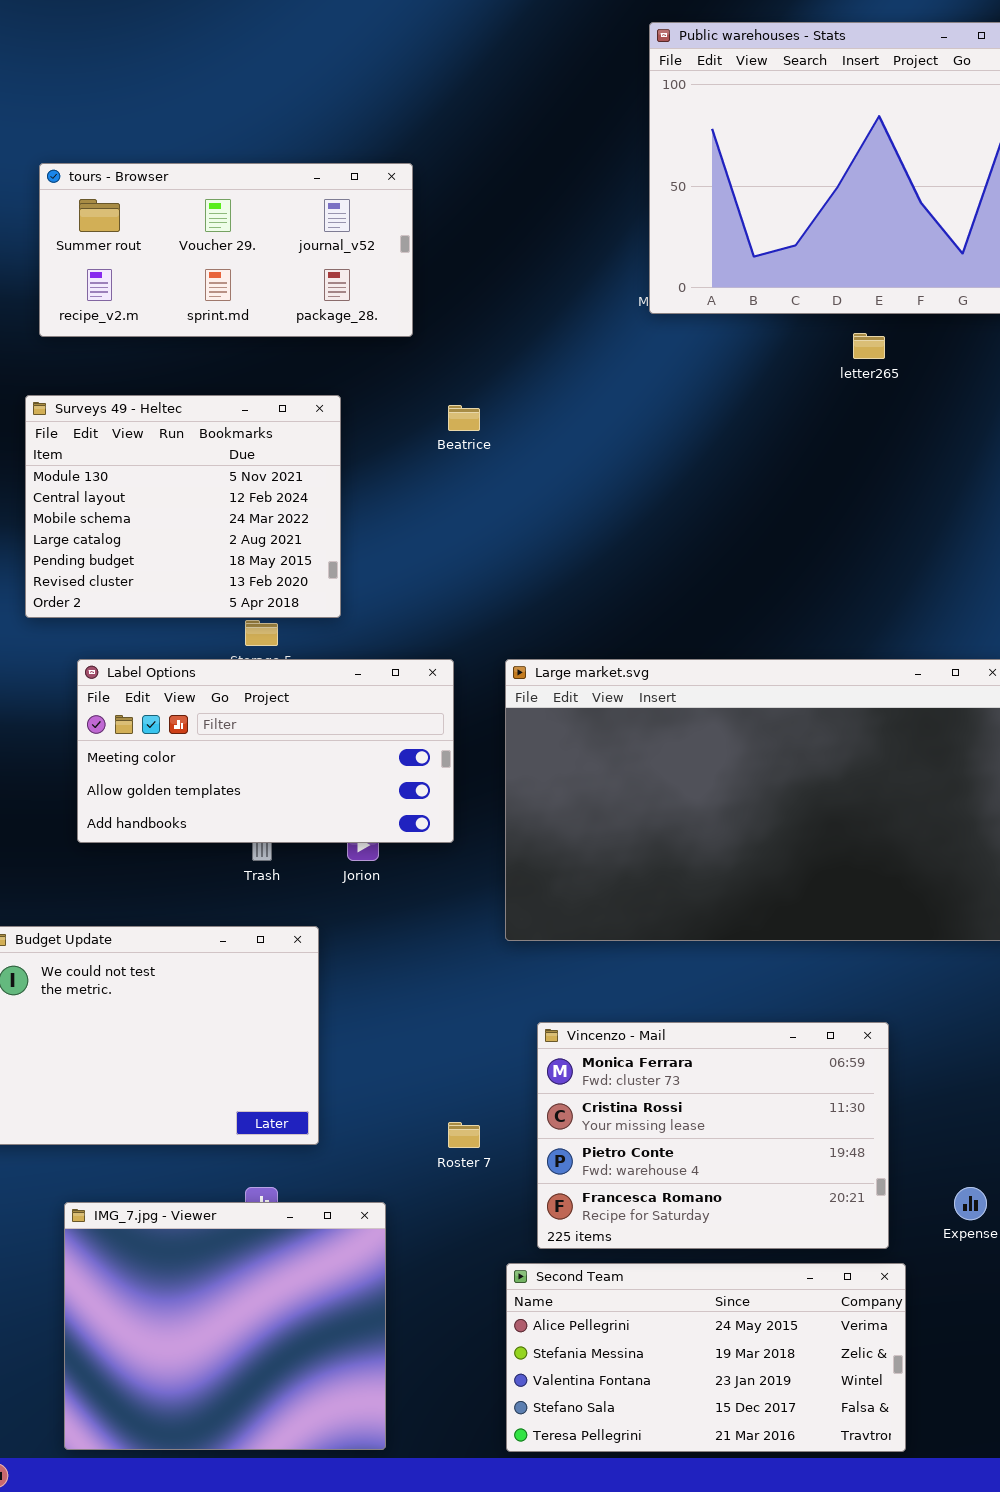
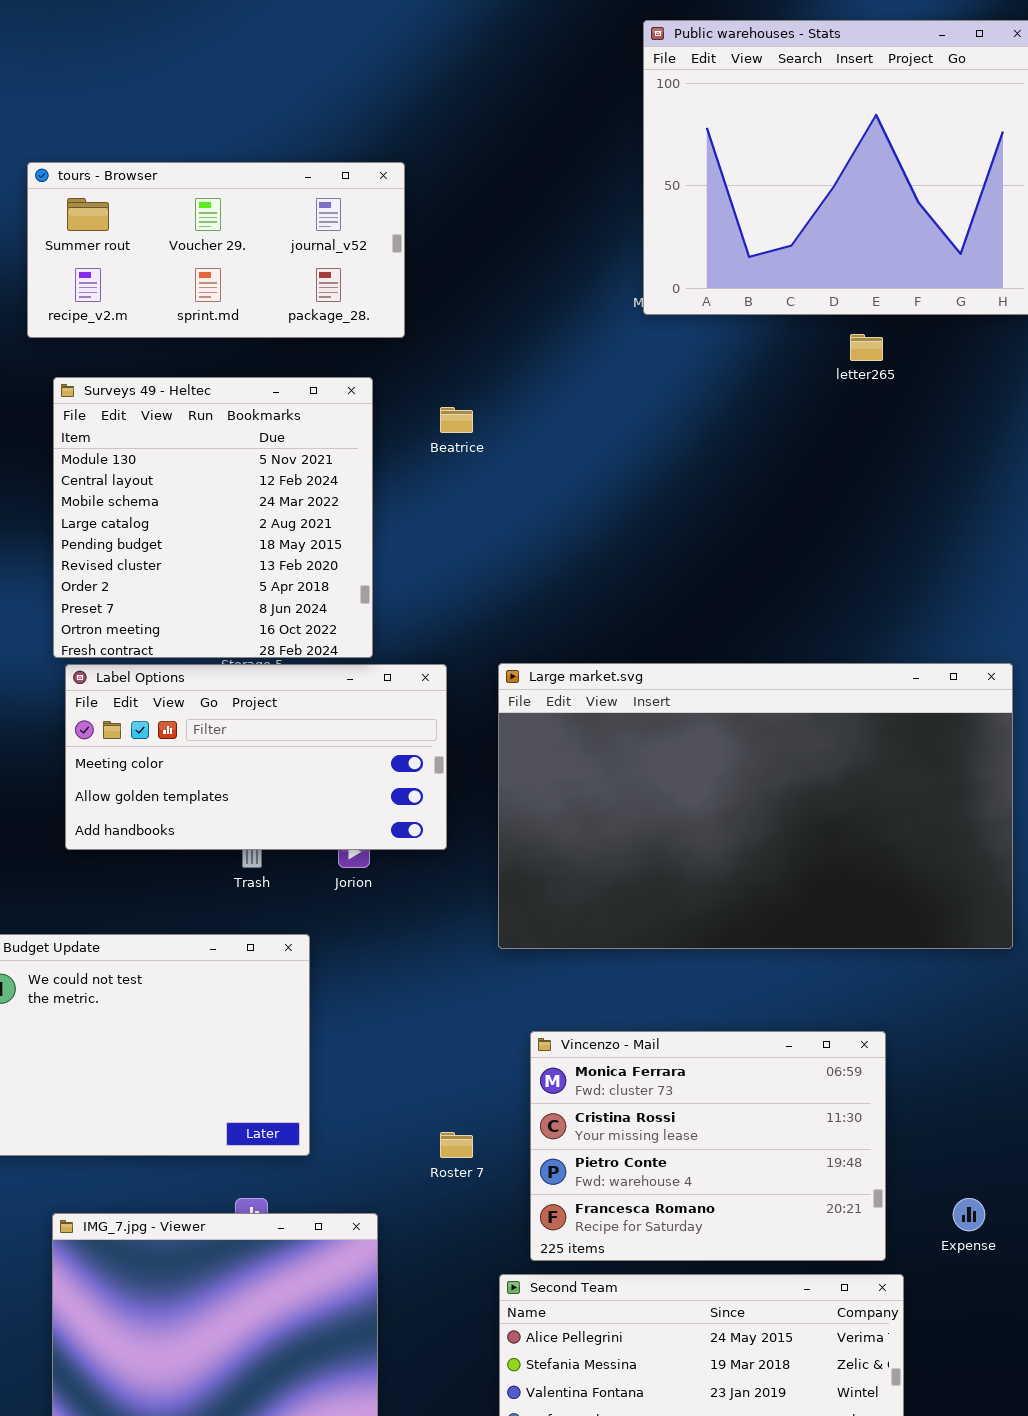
Surveys 49 - Heltec: [25,395,341,618] -> [53,377,373,658], moved, resized

